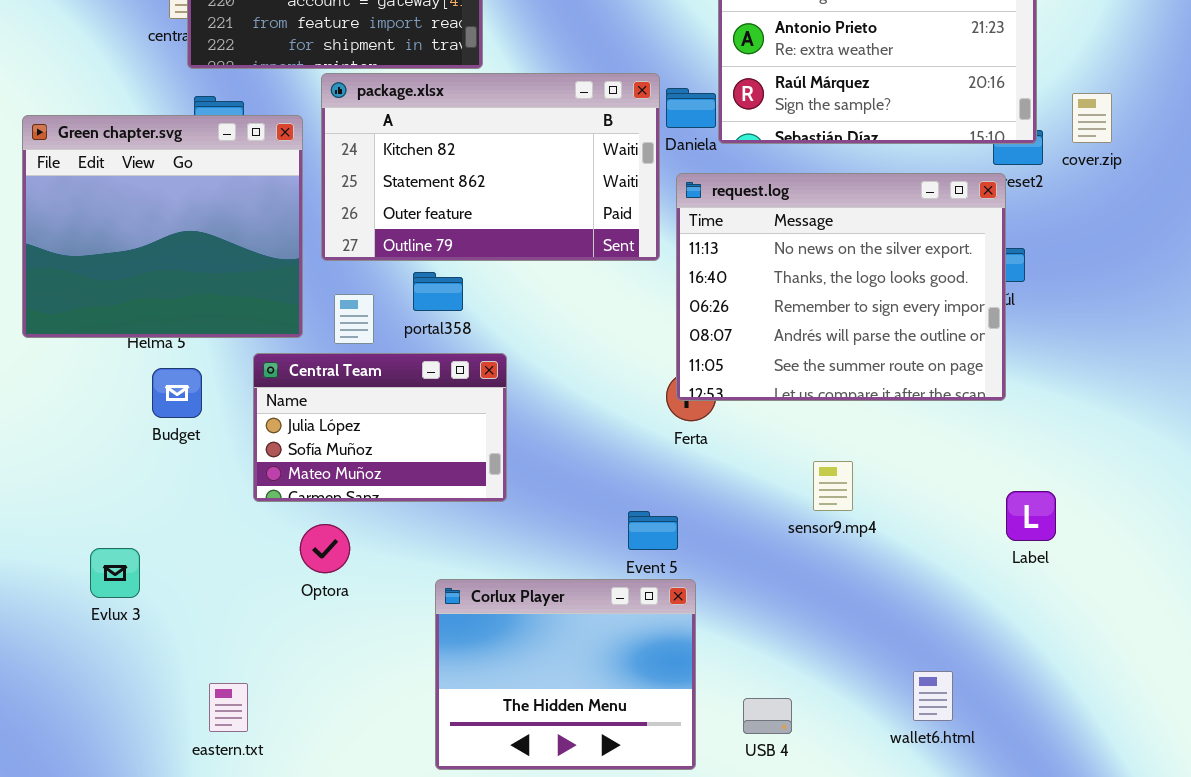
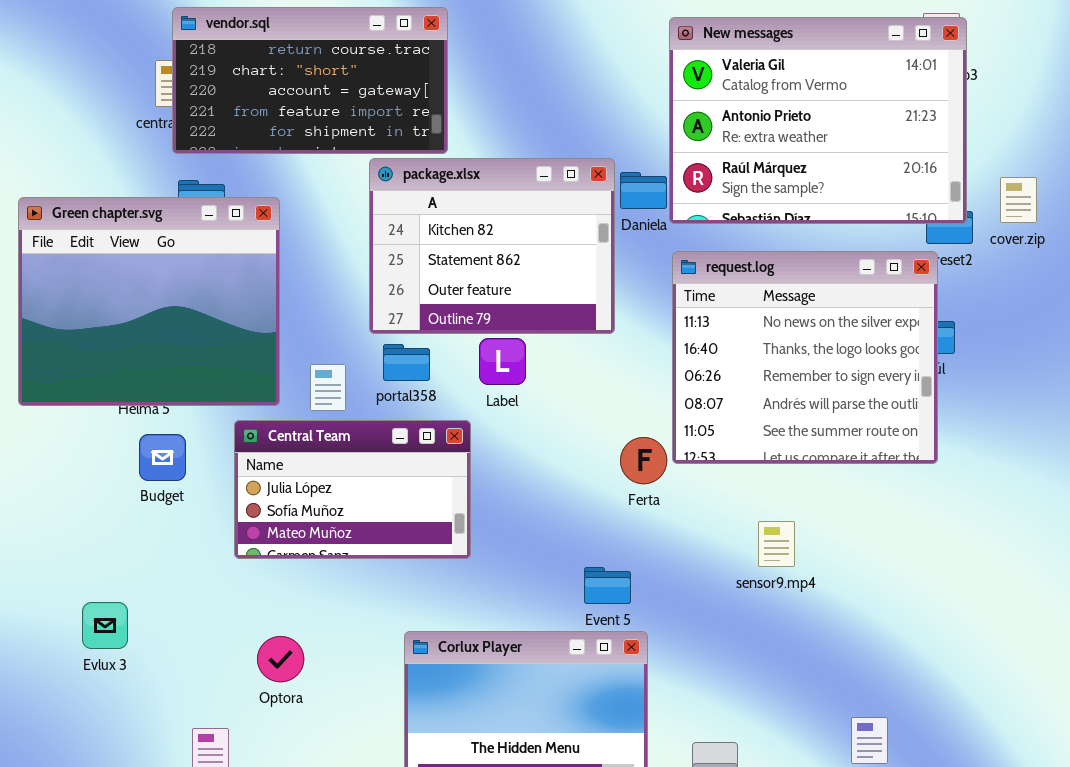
package.xlsx: [321,73,660,261] -> [369,158,615,334], resized
request.log: [676,173,1006,401] -> [672,251,938,464], resized
Label: [1006,491,1056,541] -> [479,338,526,385], moved
Optora: [300,524,350,573] -> [257,636,304,682], moved

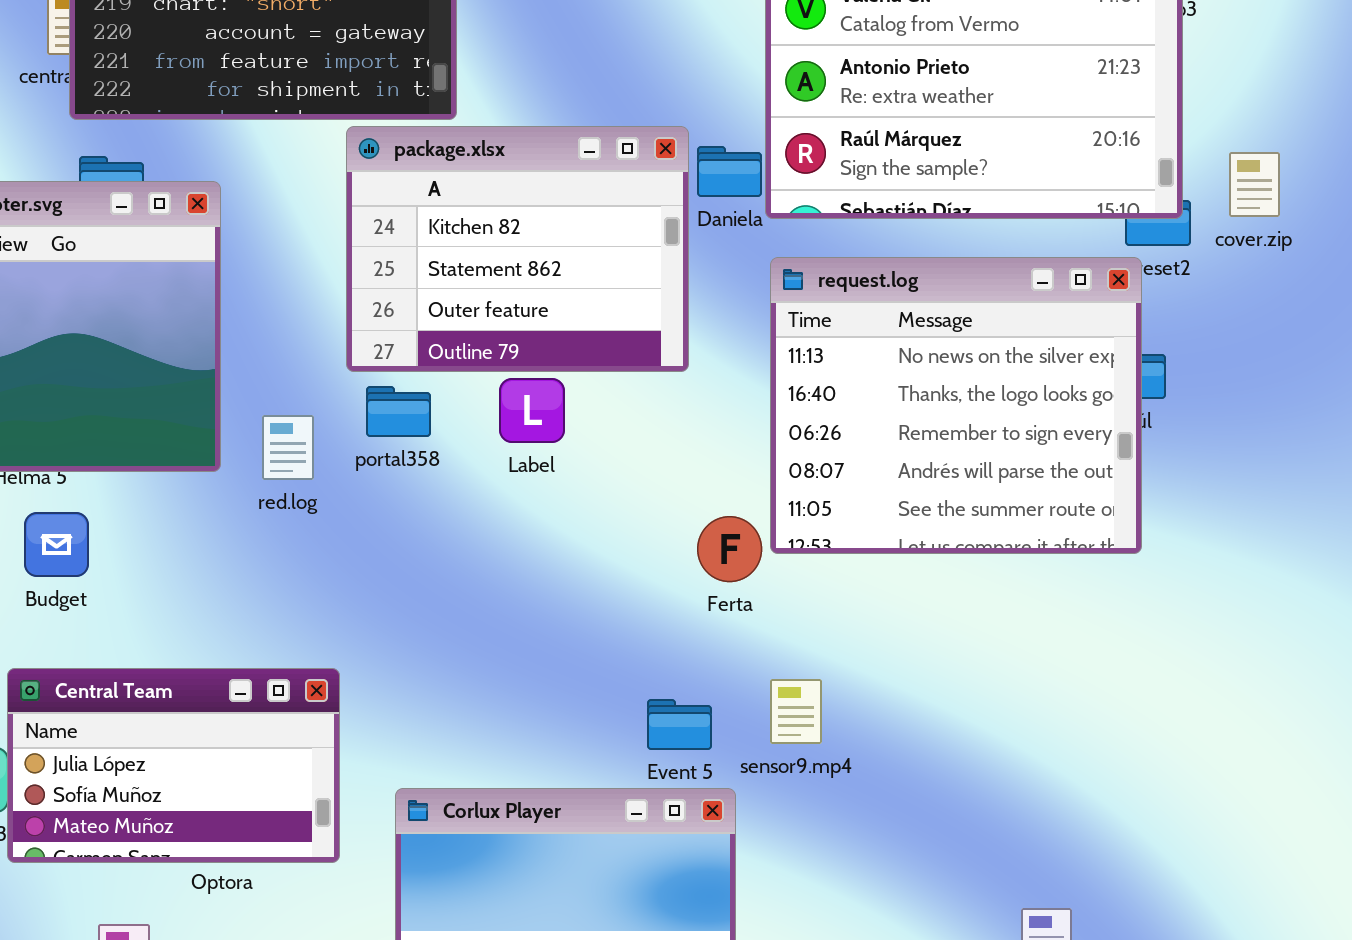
Central Team: [234,420,471,559] -> [7,668,340,863], moved
sensor9.mp4: [758,521,795,567] -> [770,679,822,744], moved

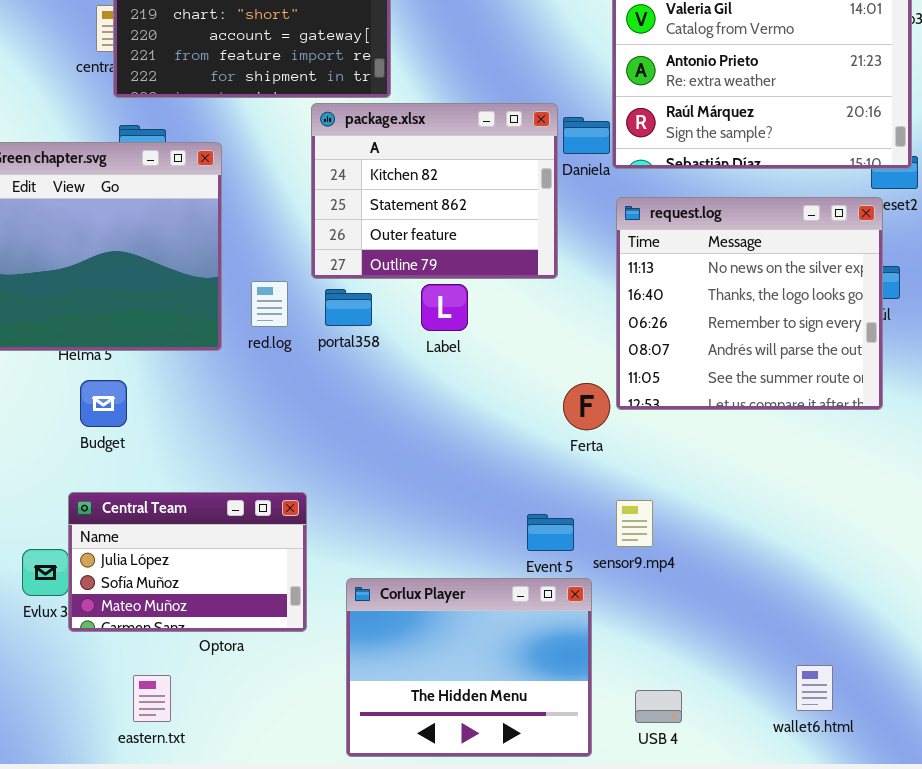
red.log: [262,415,314,480] -> [251,281,288,327], moved

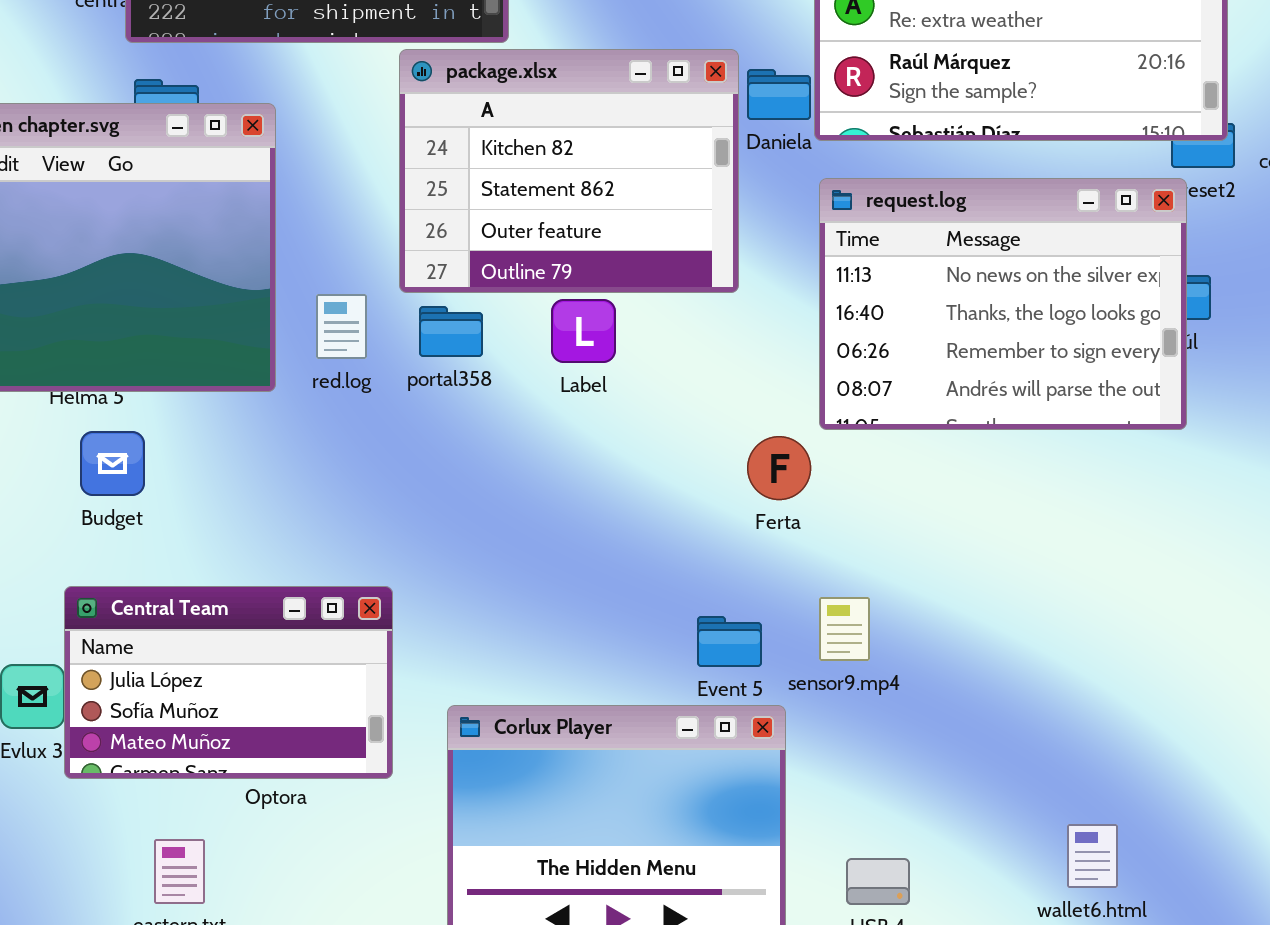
request.log: [616,197,883,410] -> [819,178,1187,430], resized

